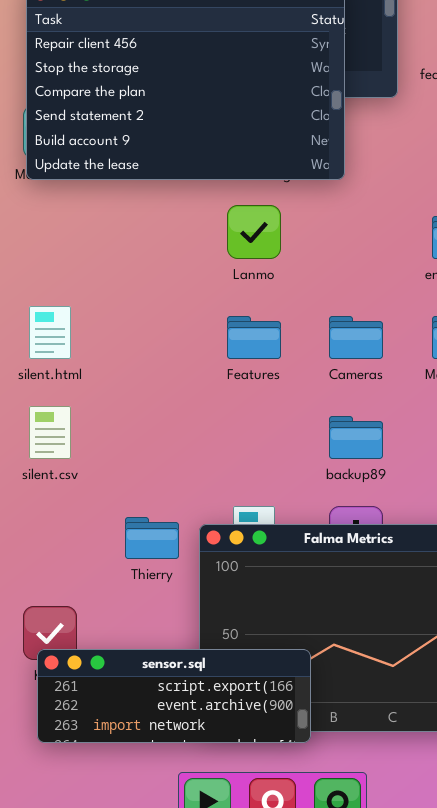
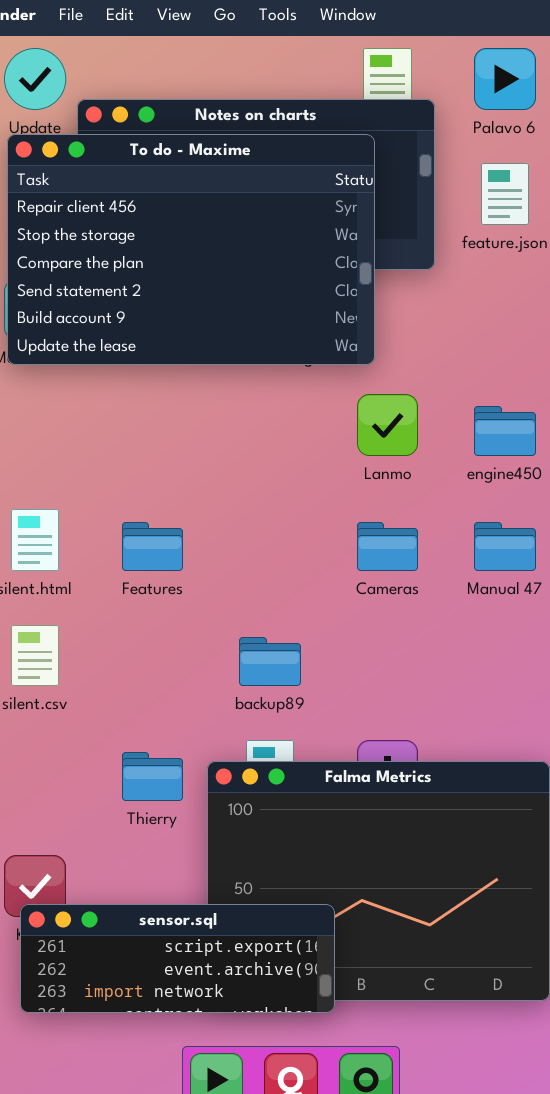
Lanmo: [227,205,281,259] -> [357,394,418,456], moved
Features: [227,316,281,359] -> [122,522,183,571], moved
backup89: [329,416,383,459] -> [239,637,301,686], moved

